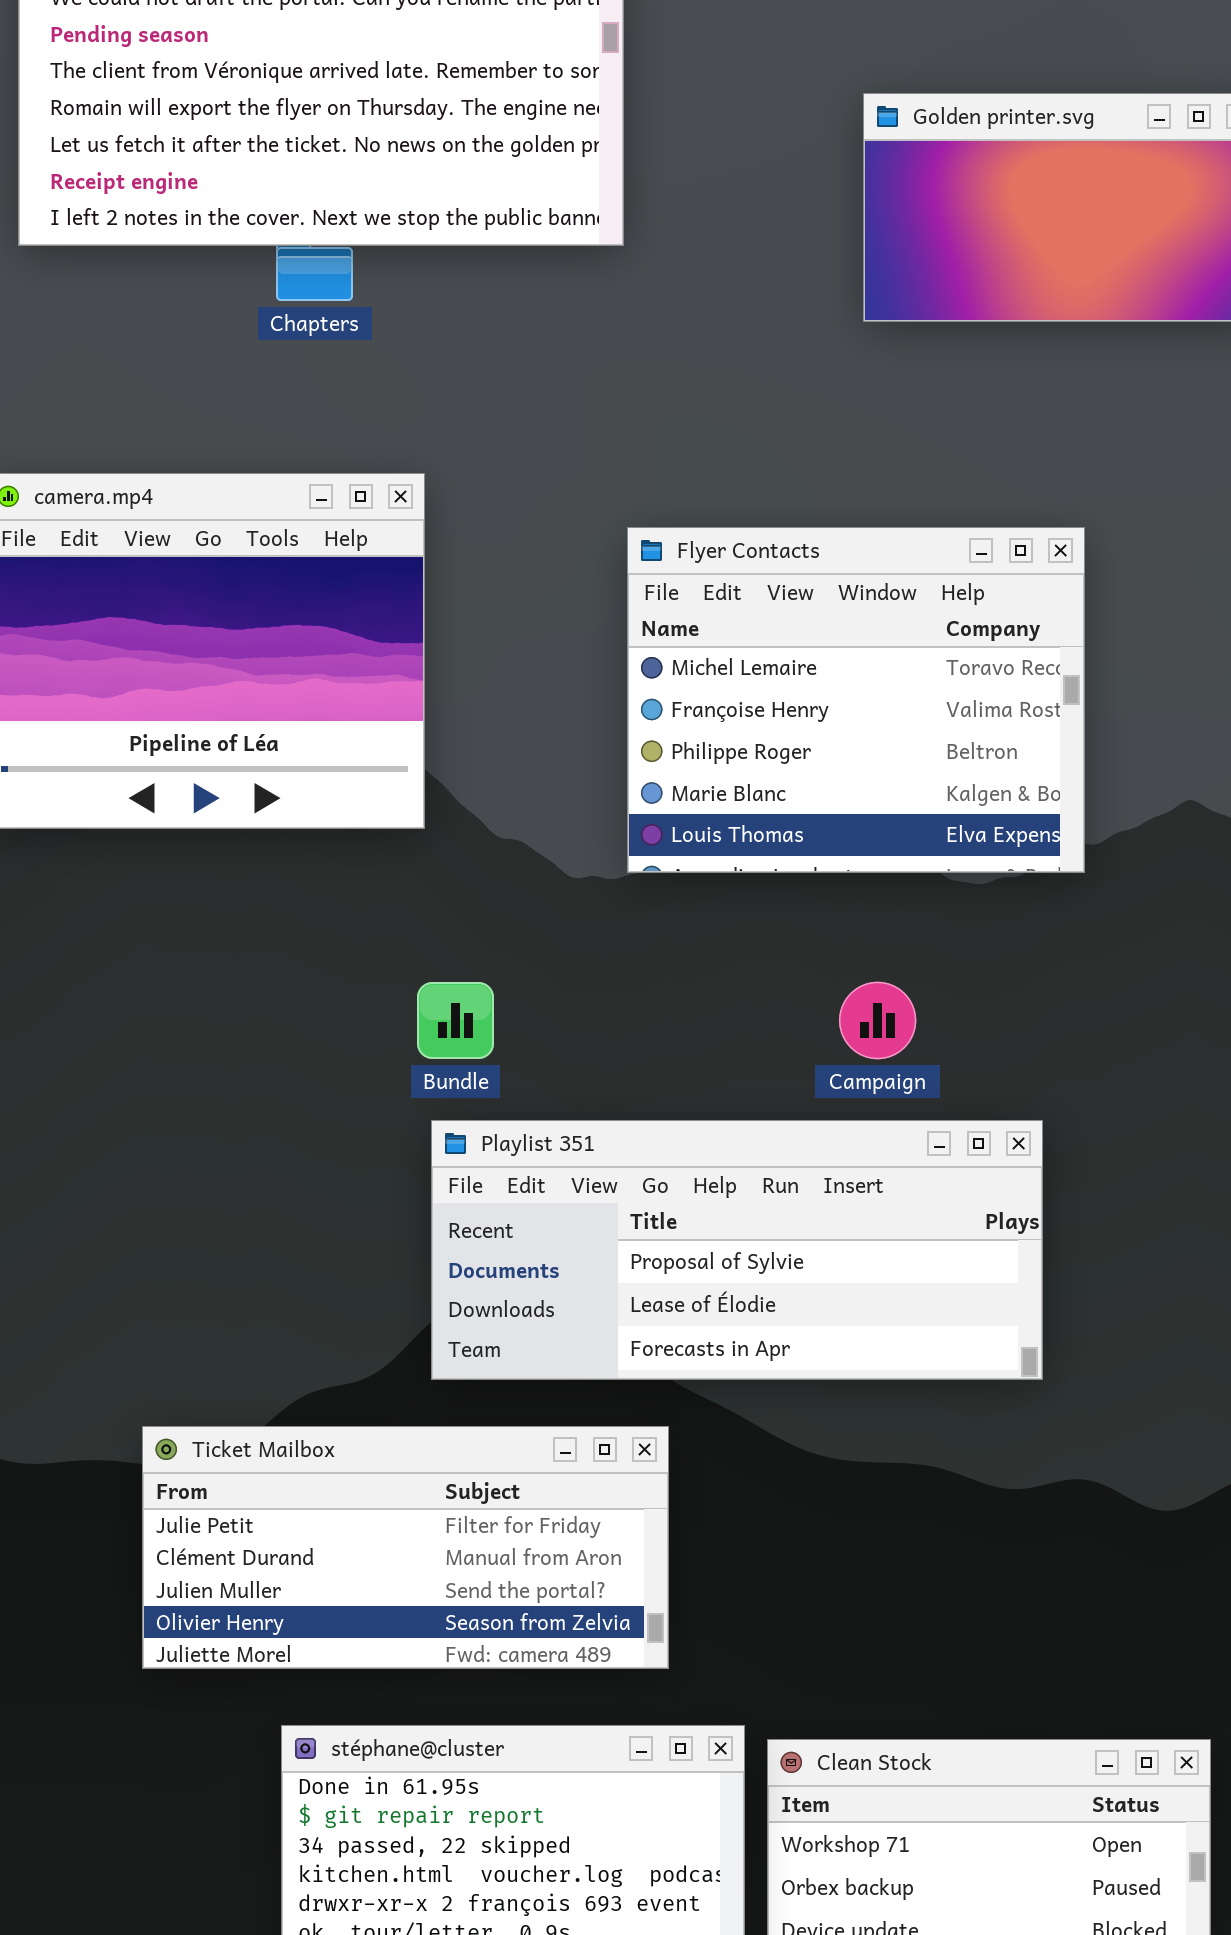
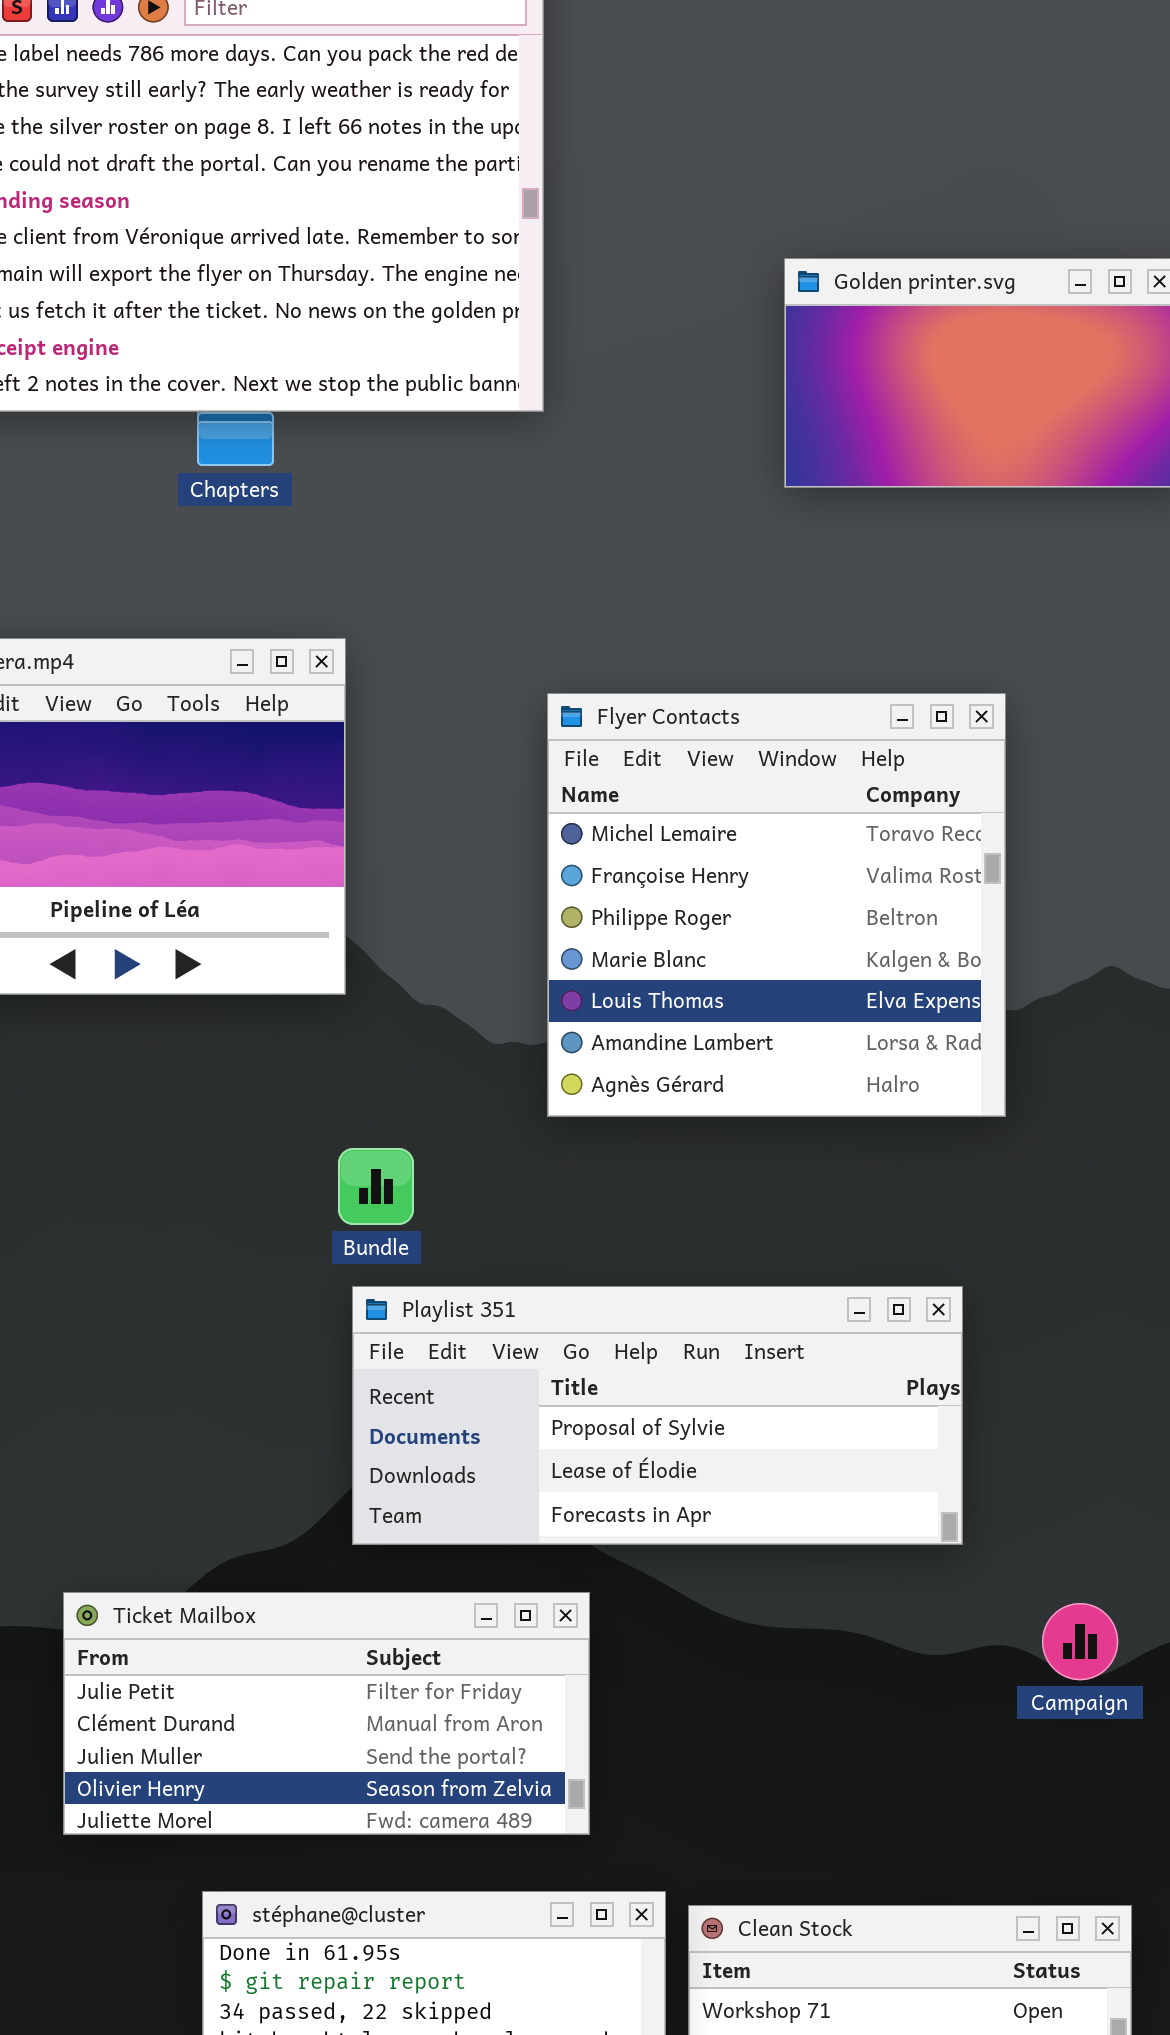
Flyer Contacts: [627,527,1085,873] -> [547,693,1006,1117], resized
Campaign: [839,982,916,1059] -> [1042,1603,1118,1680], moved

